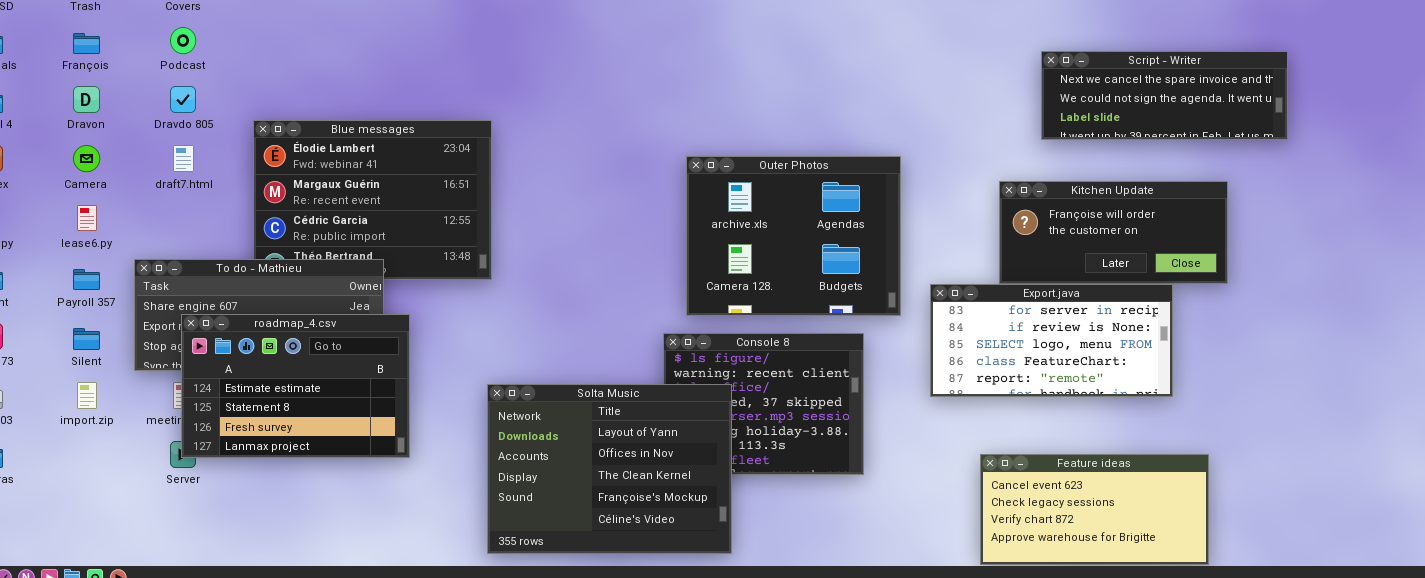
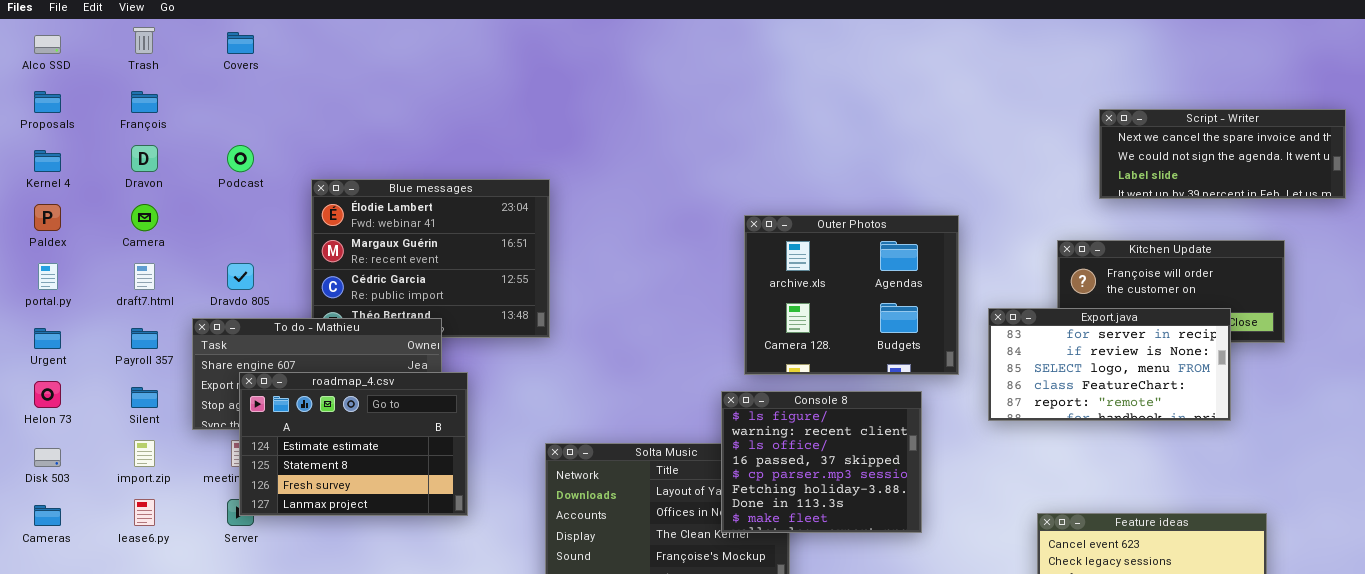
Podcast: [170,27,196,54] -> [227,145,254,172], moved
Dravdo 805: [170,86,196,113] -> [227,263,254,290], moved
draft7.html: [173,145,194,172] -> [134,263,155,290], moved
lease6.py: [77,205,97,231] -> [134,499,155,526], moved
Export.java: [930,284,1173,397] -> [988,308,1231,421], moved
Console 8: [663,333,864,475] -> [721,391,922,533], raised

